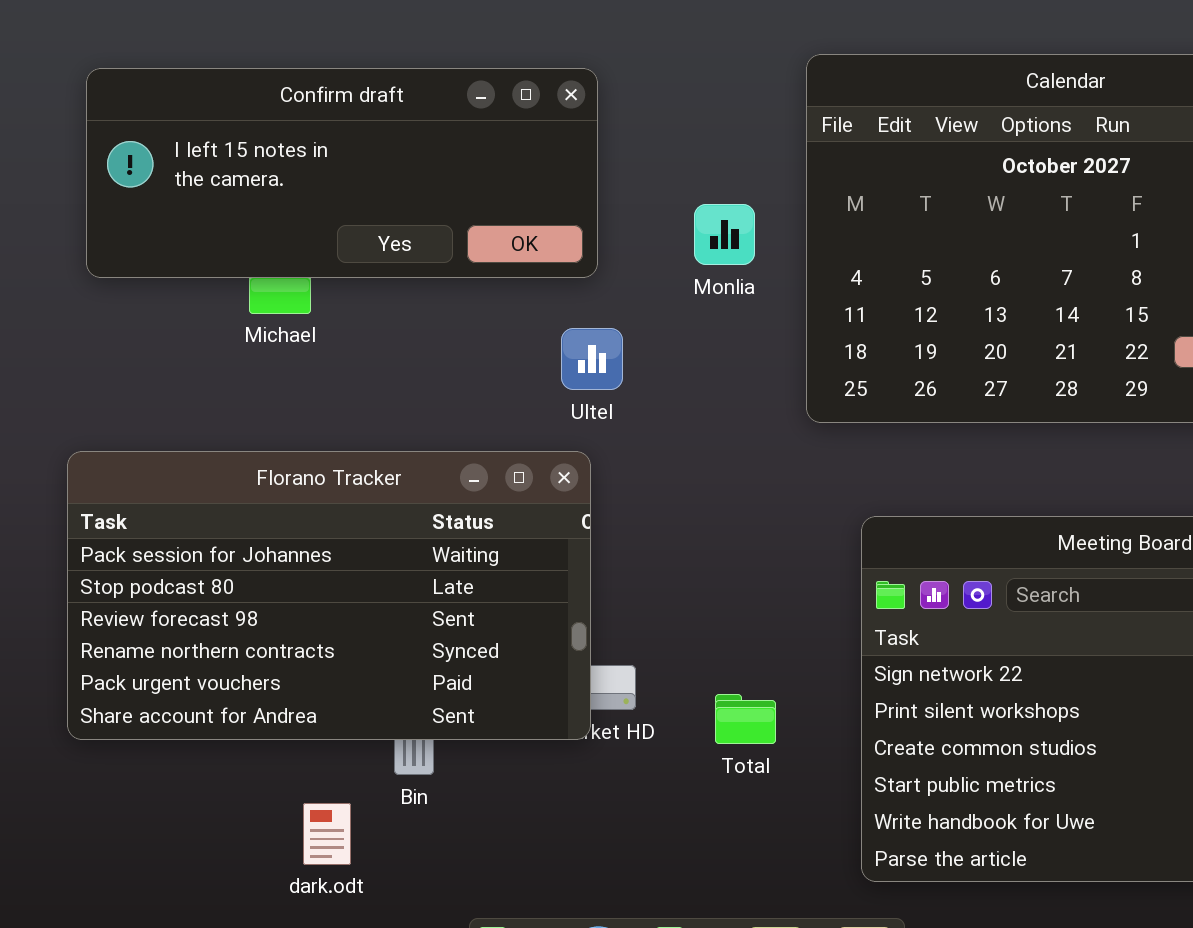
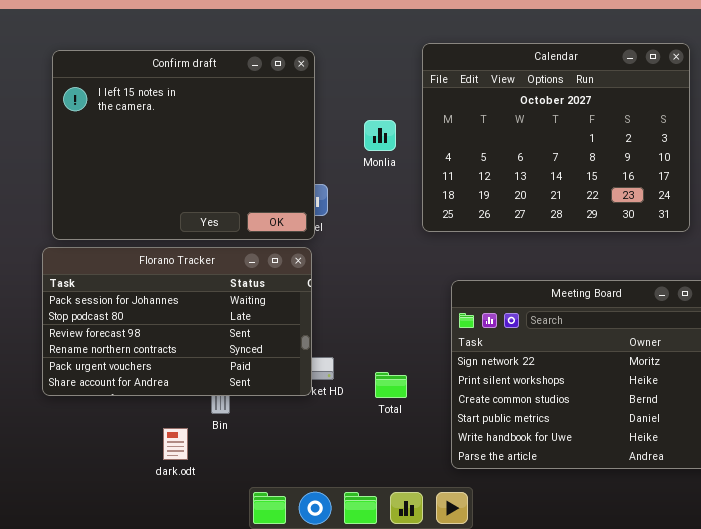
Confirm draft: [86,68,598,278] -> [52,50,315,240], resized

